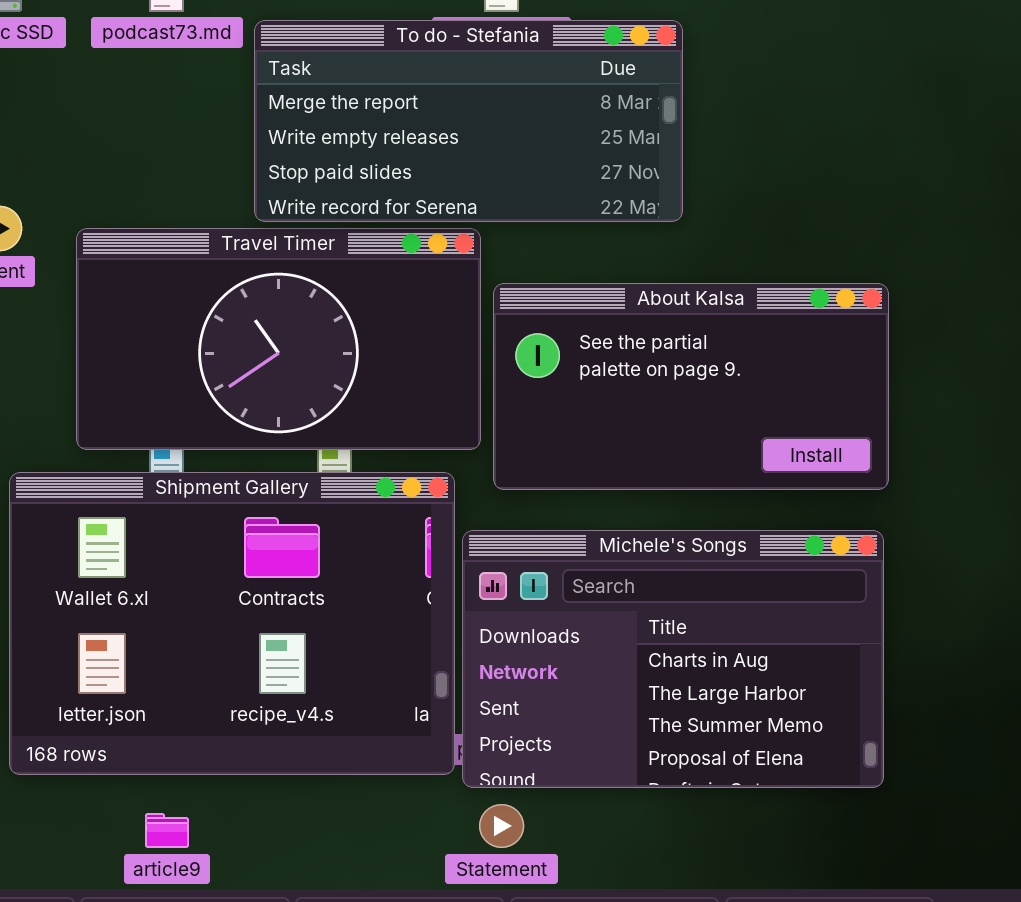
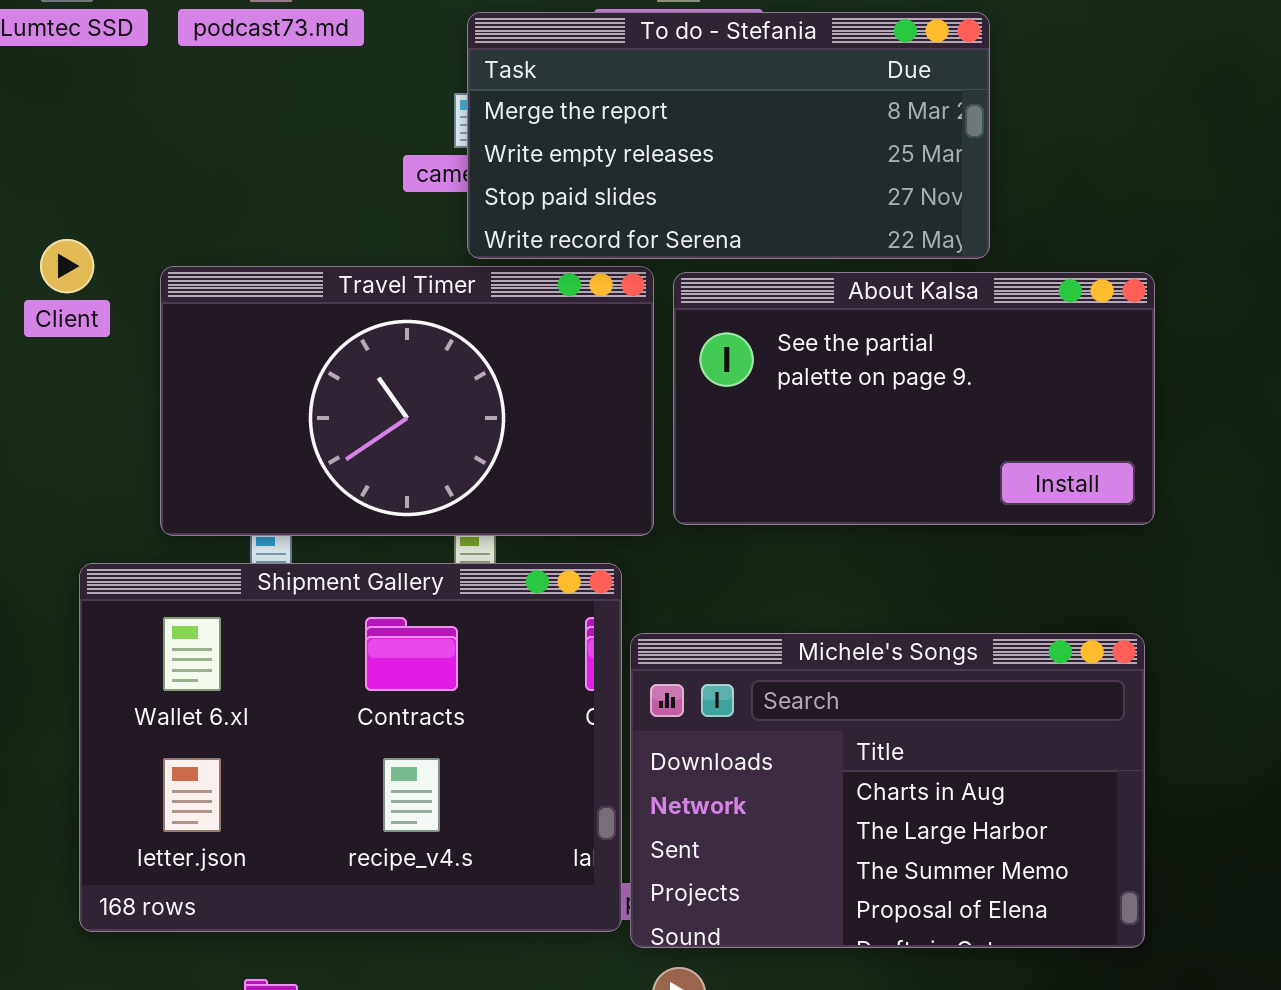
To do - Stefania: [254,20,683,222] -> [467,12,990,259], moved
About Kalsa: [493,283,889,490] -> [673,272,1155,525], moved

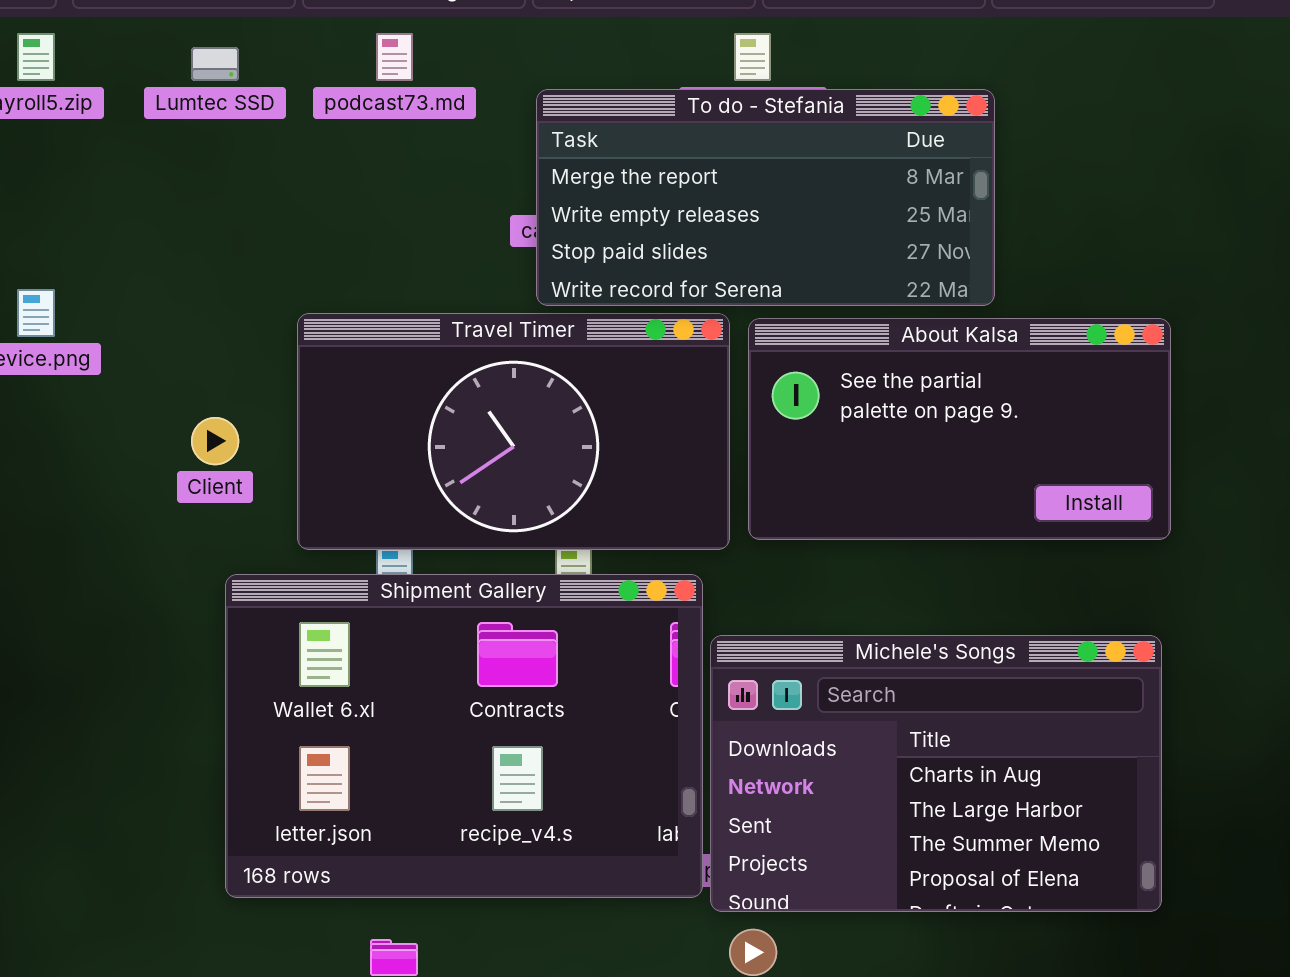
To do - Stefania: [467,12,990,259] -> [536,89,995,306], moved
Client: [40,239,94,293] -> [191,417,239,465], moved

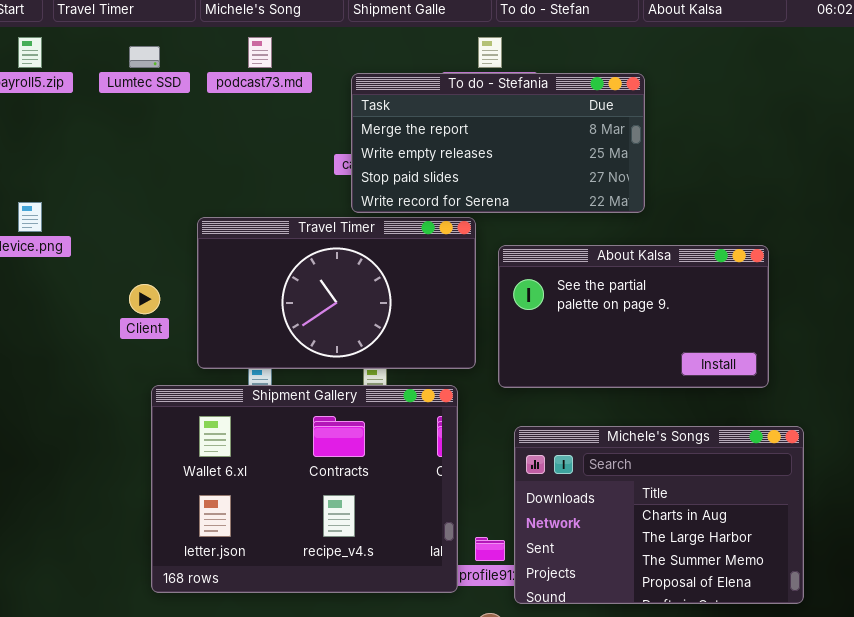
About Kalsa: [748,318,1171,540] -> [498,245,769,388], moved
Michele's Songs: [710,635,1162,912] -> [514,426,804,604], moved

